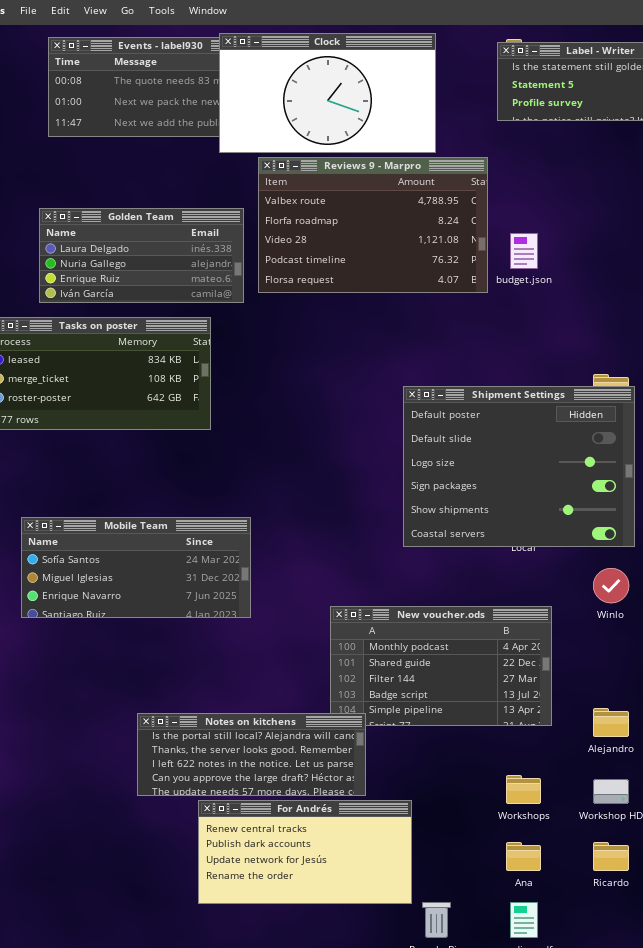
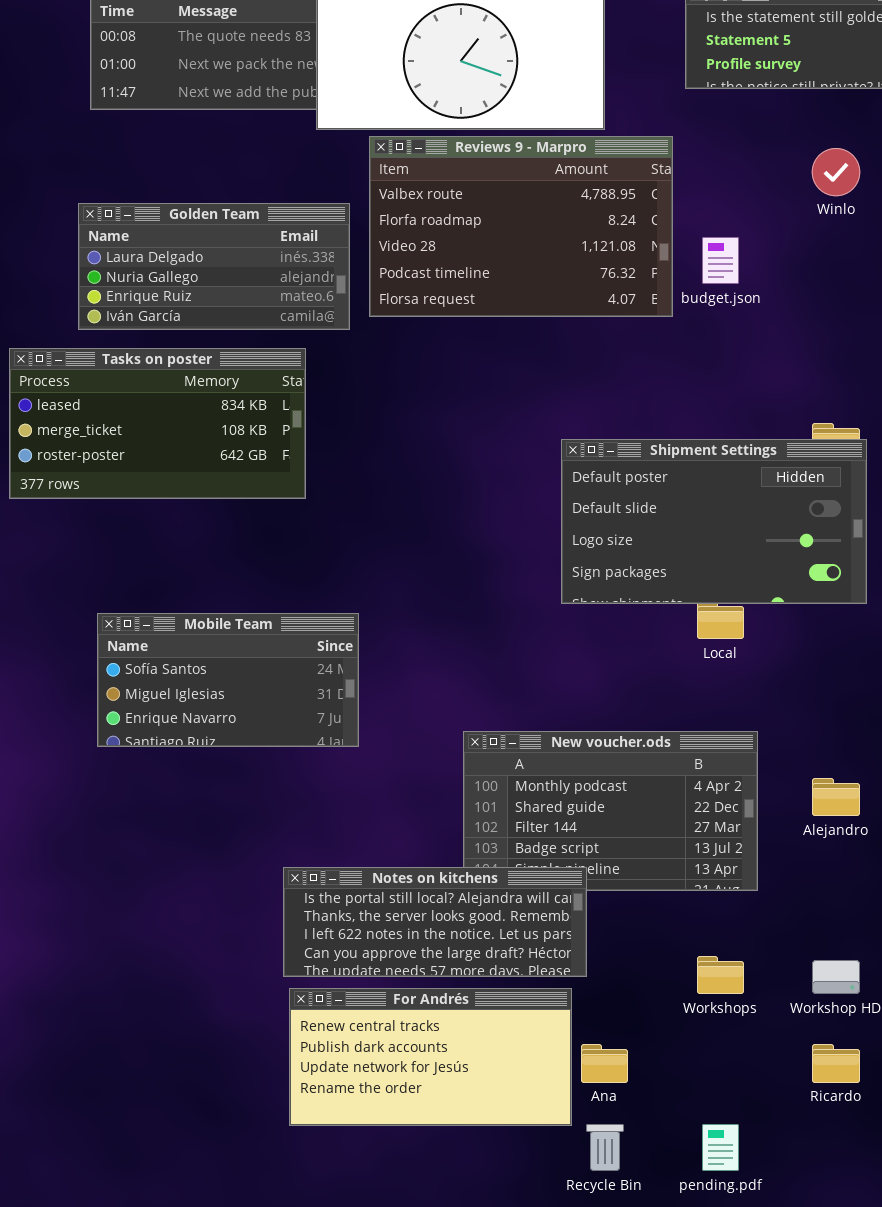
Shipment Settings: [403,386,635,547] -> [561,439,867,604], resized
Mobile Team: [21,517,251,618] -> [97,613,359,747], resized
Winlo: [593,568,629,603] -> [812,148,860,196], moved
Alejandro: [593,708,629,737] -> [812,778,860,816], moved
Notes on kitchens: [137,713,366,796] -> [283,867,587,977], moved
Ana: [506,842,541,871] -> [581,1044,628,1083], moved

